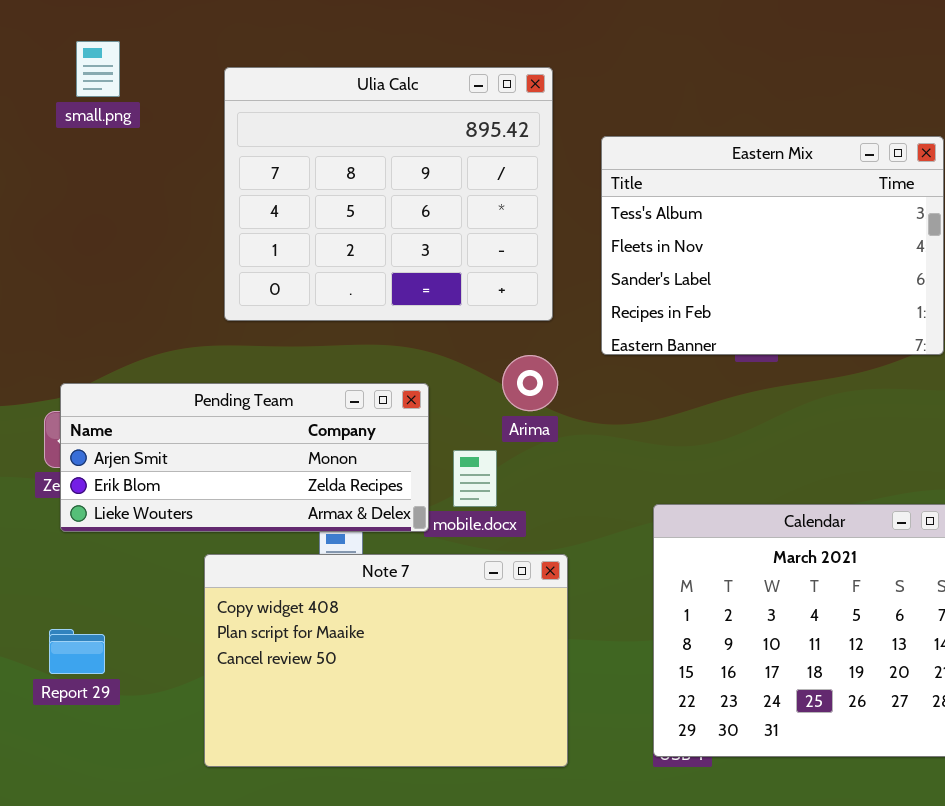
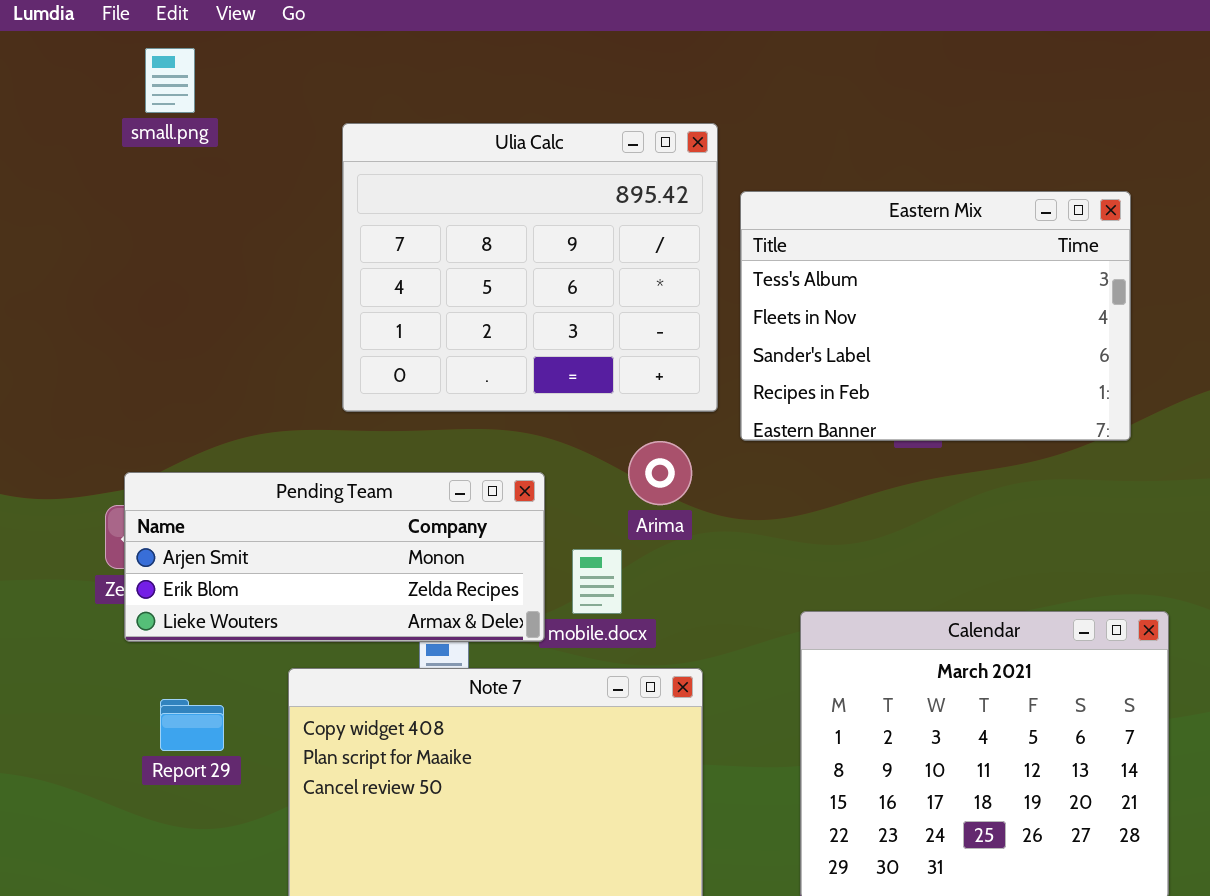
small.png: [76,41,120,97] -> [145,48,195,113], moved
Ulia Calc: [224,67,553,321] -> [342,123,718,412], moved
Report 29: [49,629,105,674] -> [160,699,224,751], moved

